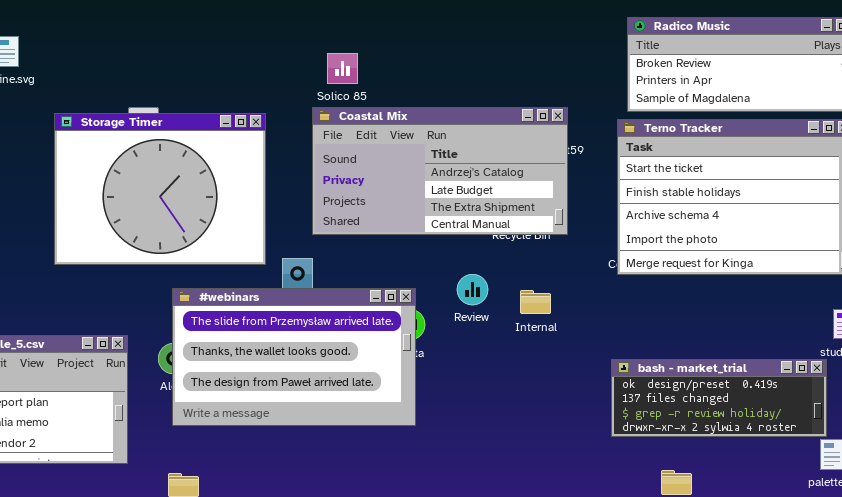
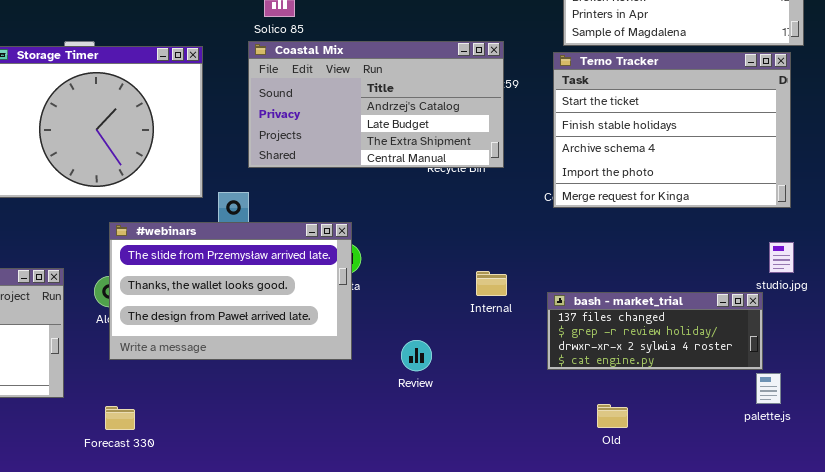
Review: [457,274,488,305] -> [401,340,432,371], moved
Internal: [520,290,551,314] -> [476,271,507,296], moved
bash - market_trial: [611,359,827,437] -> [547,292,763,370], scrolled down 1 row

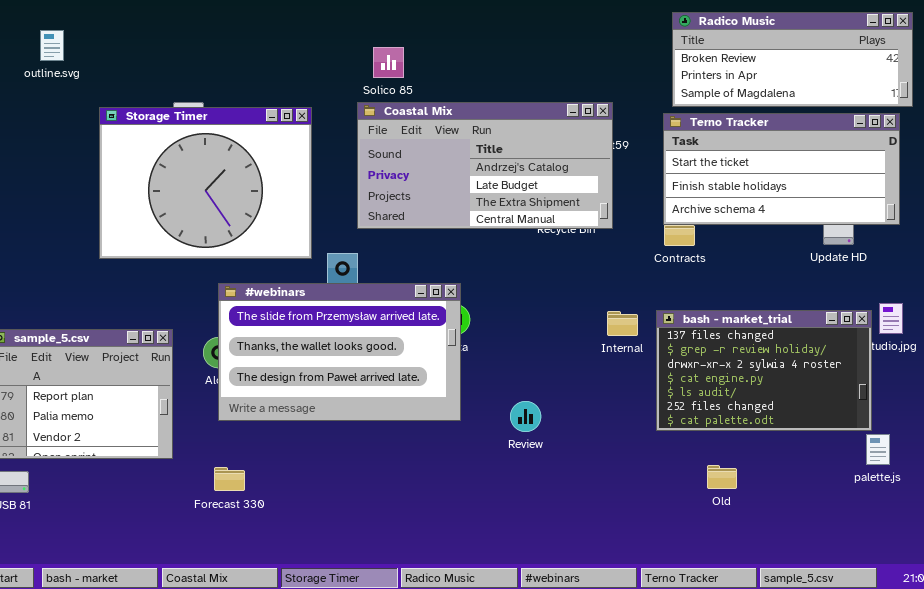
Terno Tracker: [553,52,791,208] -> [663,113,900,225], resized
Internal: [476,271,507,296] -> [607,311,638,336], moved
bash - market_trial: [547,292,763,370] -> [656,310,872,431], resized

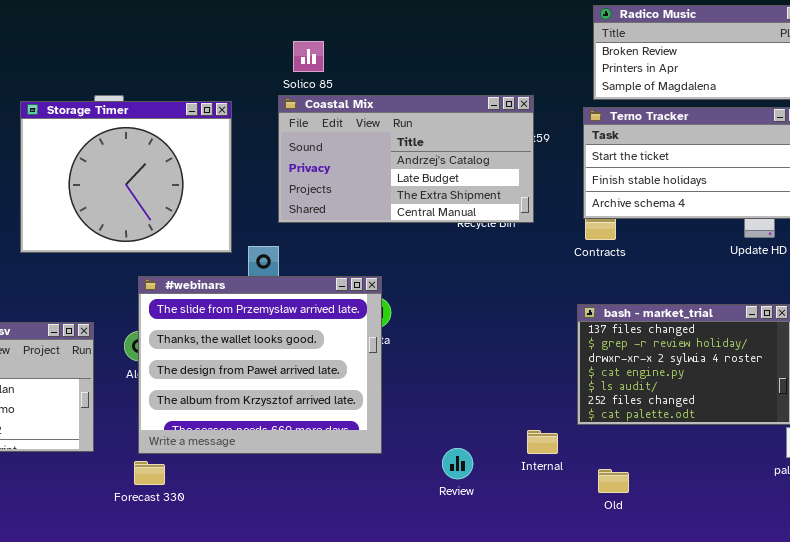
#webinars: [218,283,461,421] -> [138,276,382,454], resized
Internal: [607,311,638,336] -> [527,430,558,454], moved
Review: [510,401,541,432] -> [442,448,473,479], moved
Old: [707,465,737,489] -> [598,469,629,493], moved

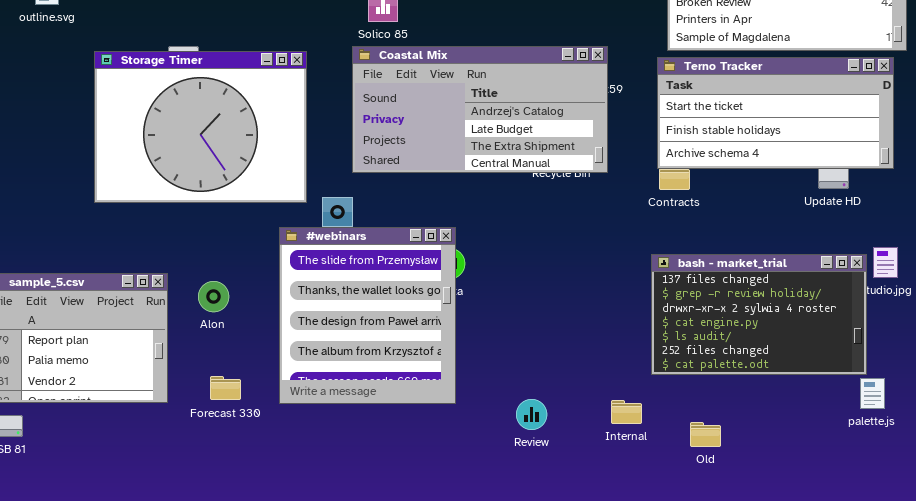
#webinars: [138,276,382,454] -> [279,227,456,404], resized
Internal: [527,430,558,454] -> [611,400,642,424], moved
Forecast 330: [134,461,165,485] -> [210,376,241,400], moved
Old: [598,469,629,493] -> [690,422,721,447], moved

